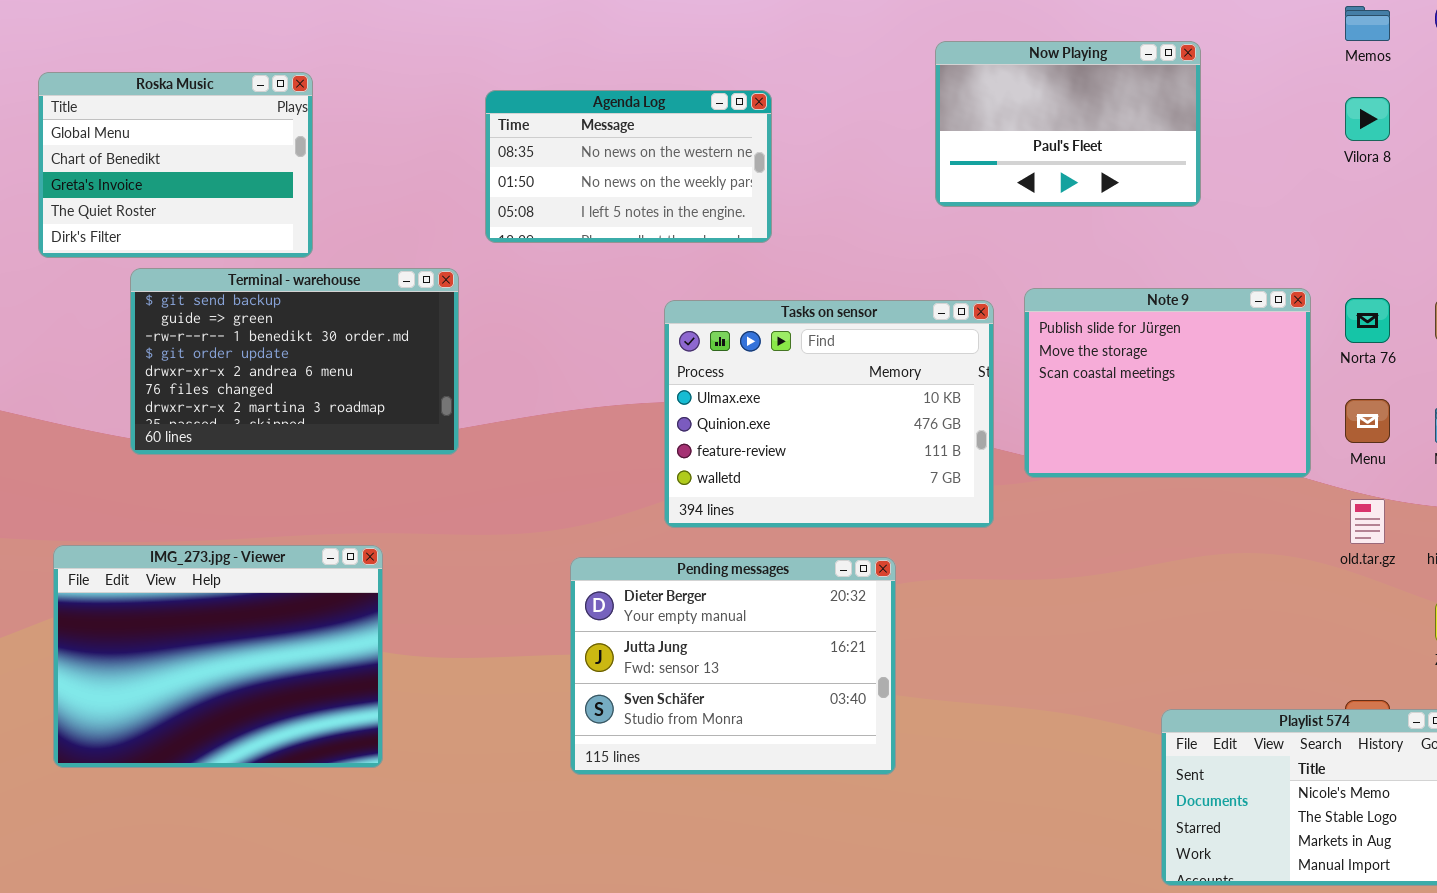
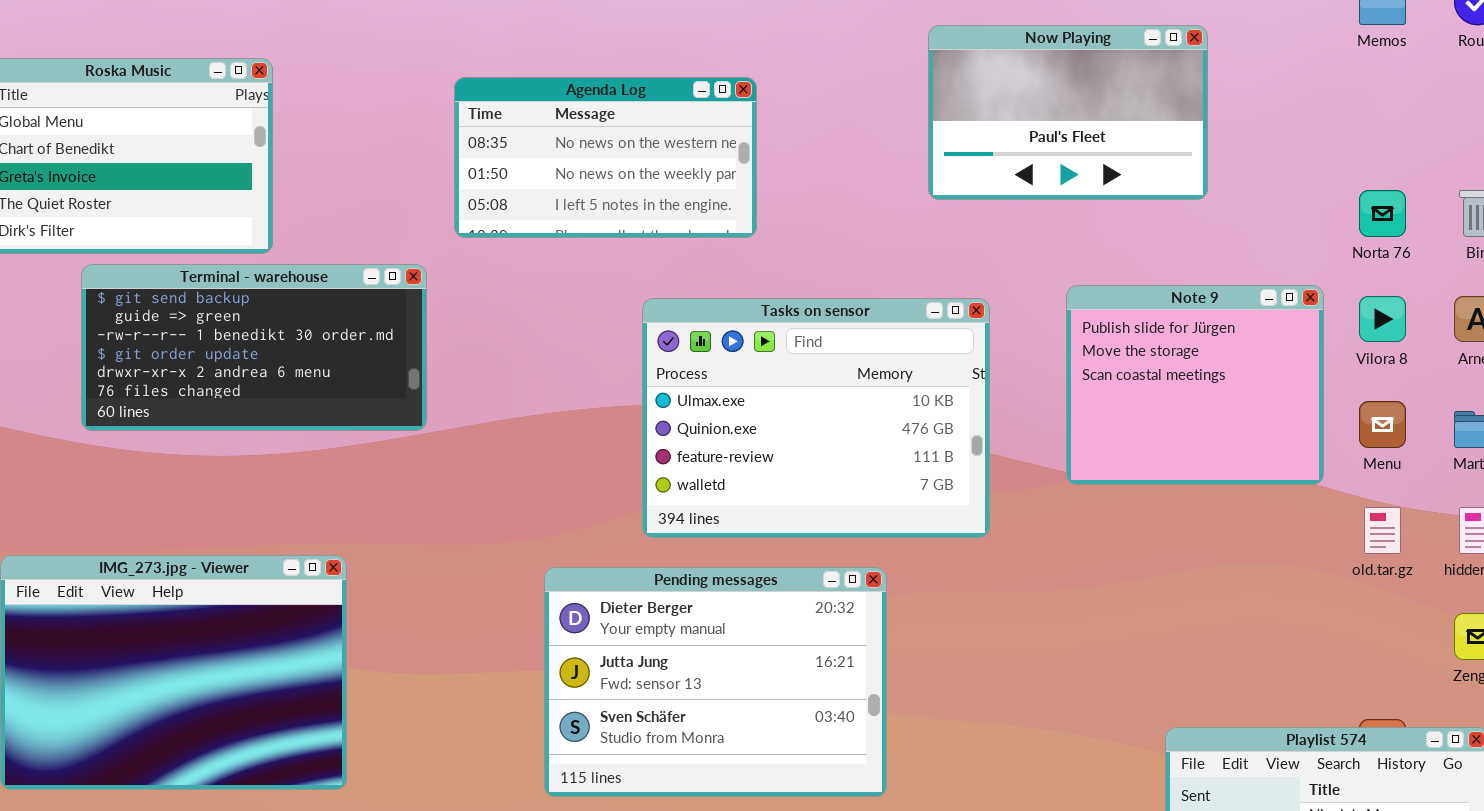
Vilora 8: [1345,97,1390,141] -> [1359,296,1406,342], moved
Terminal - warehouse: [130,268,459,455] -> [81,264,427,431], resized
Note 9: [1024,288,1311,478] -> [1066,285,1324,485], resized
Norta 76: [1345,298,1390,343] -> [1359,190,1406,237], moved

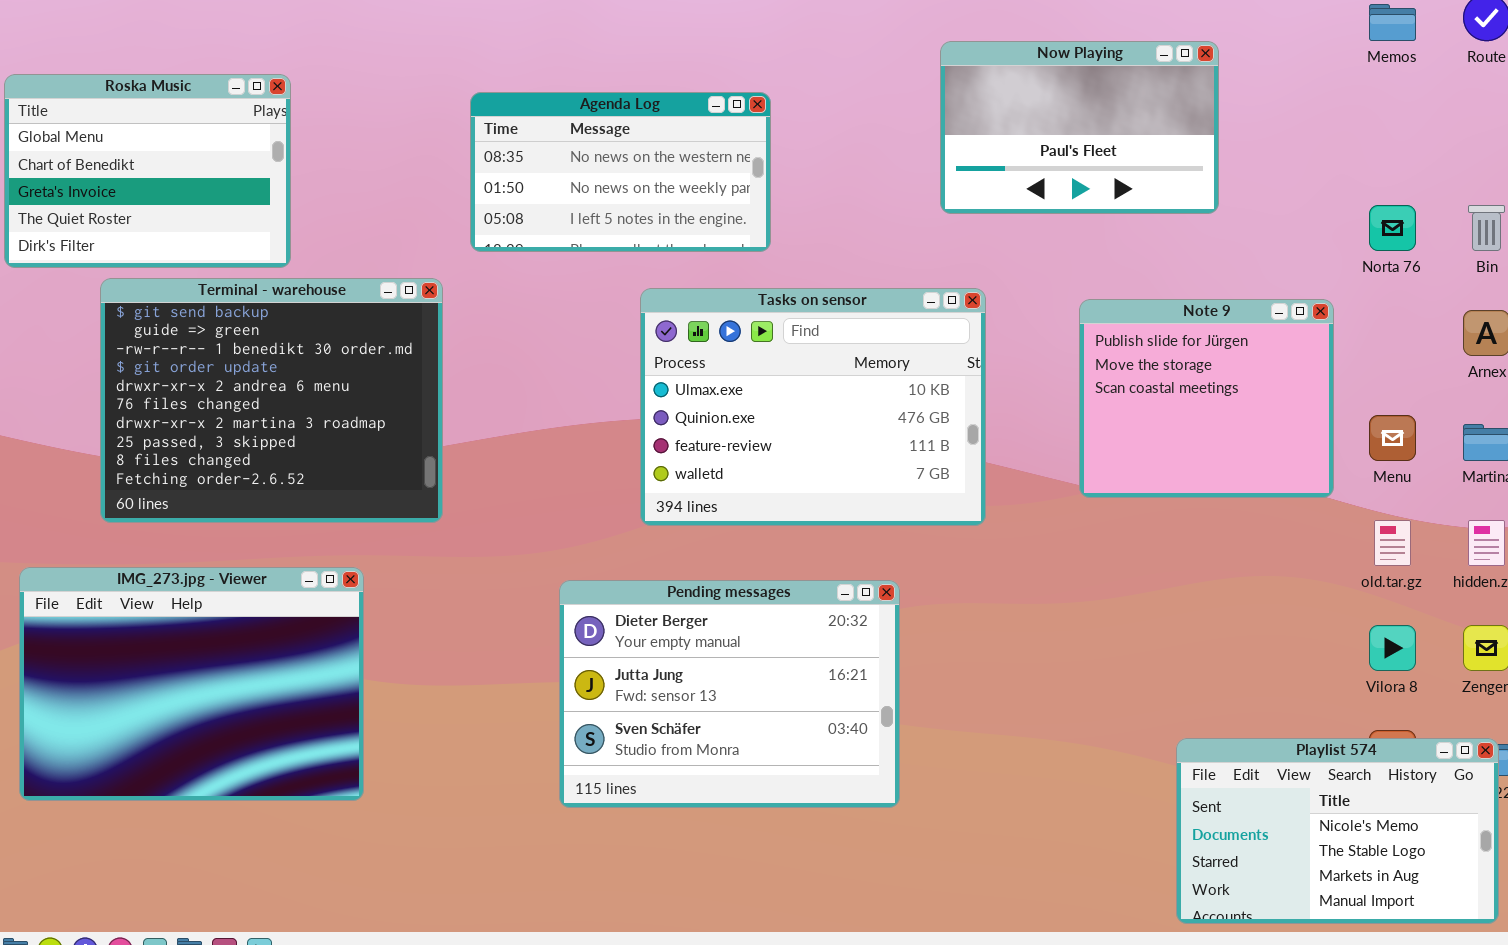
Terminal - warehouse: [81,264,427,431] -> [100,278,443,523], resized
Vilora 8: [1359,296,1406,342] -> [1369,625,1416,671], moved
Tasks on sensor: [642,298,990,538] -> [640,288,986,526], moved

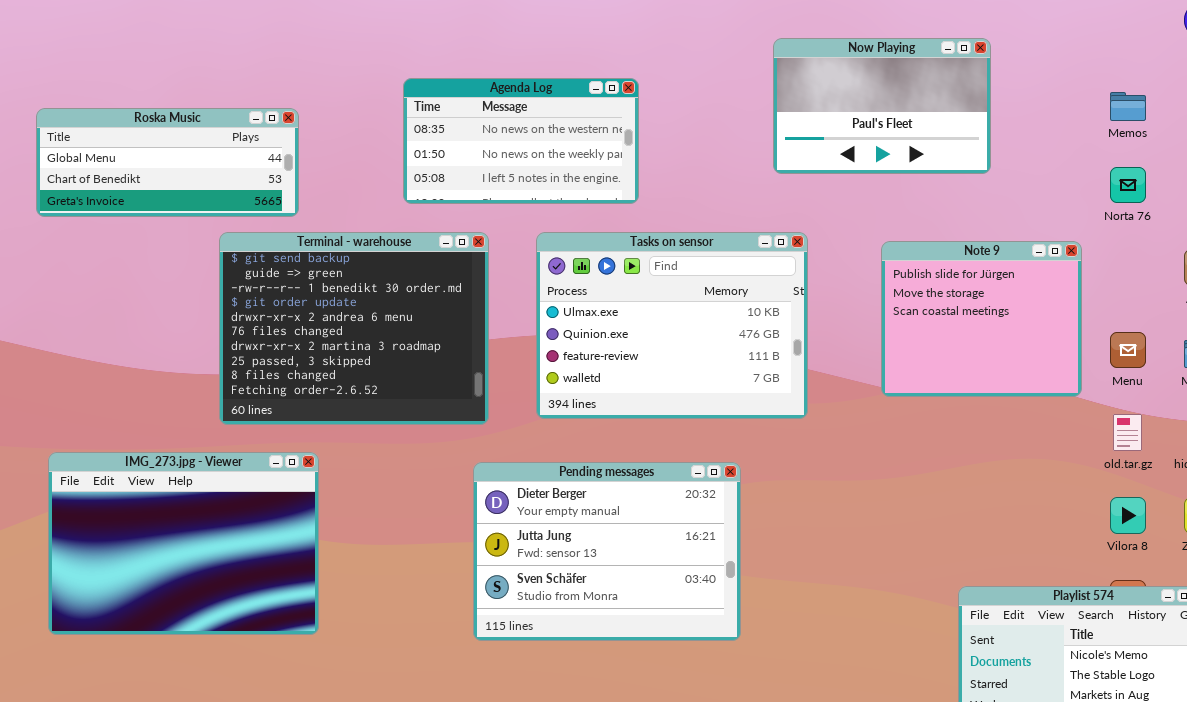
Memos: [1369,4,1416,41] -> [1110,92,1146,121], moved
Roska Music: [4,74,291,268] -> [36,108,299,217], resized
Terminal - warehouse: [100,278,443,523] -> [219,232,489,425], moved

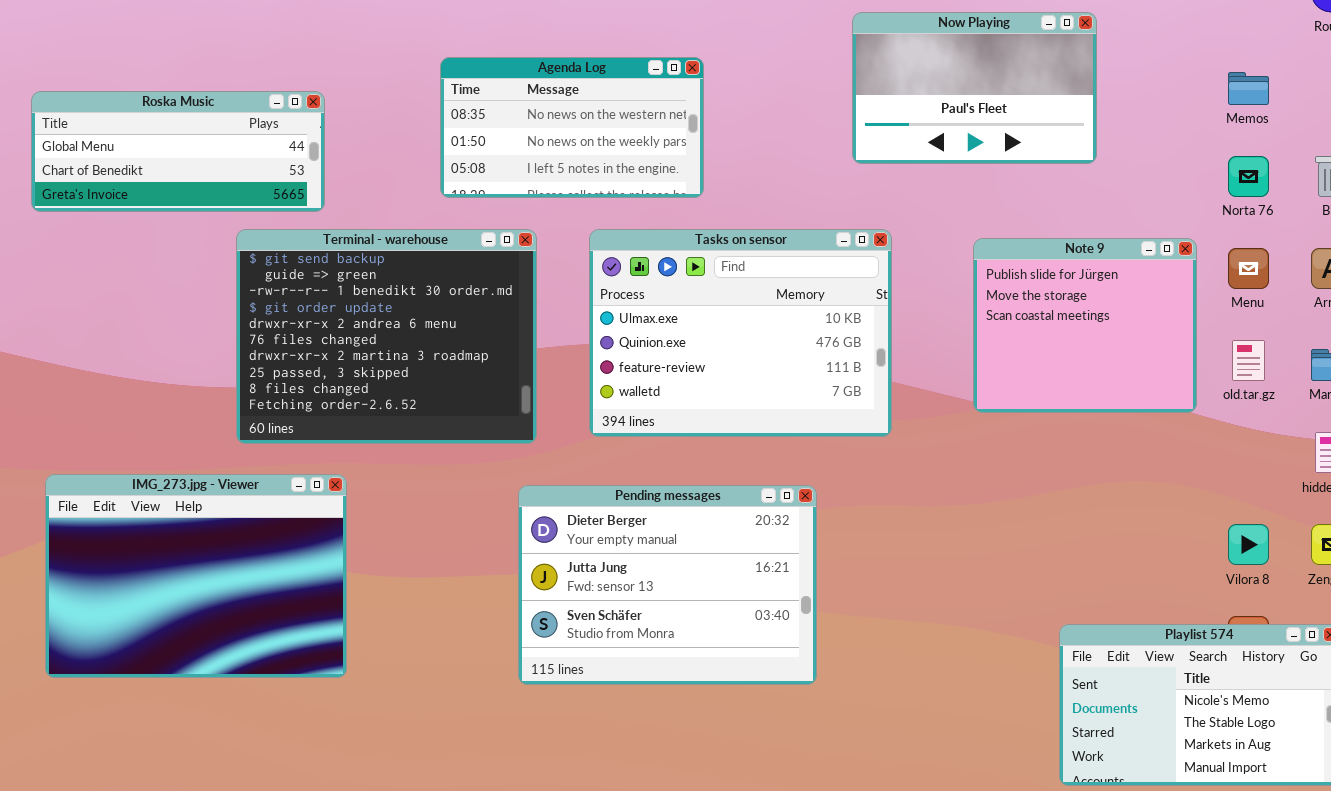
Menu: [1110,332,1146,368] -> [1228,248,1269,289], moved
old.tar.gz: [1113,414,1142,451] -> [1232,340,1265,381], moved

